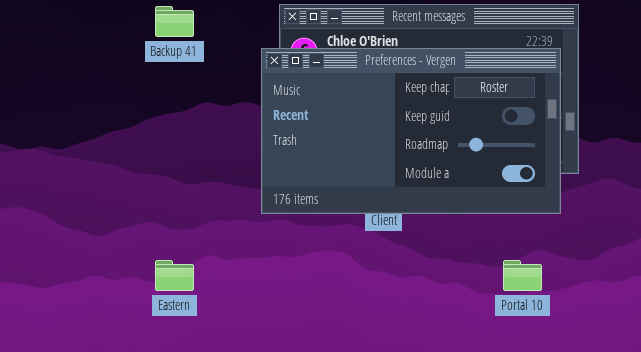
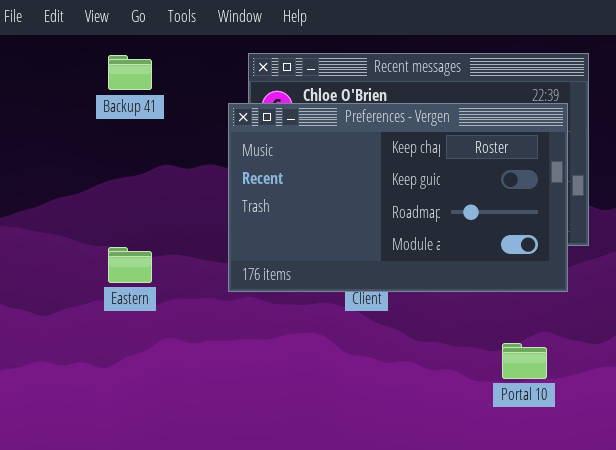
Eastern: [155,260,194,291] -> [108,247,152,283], moved

